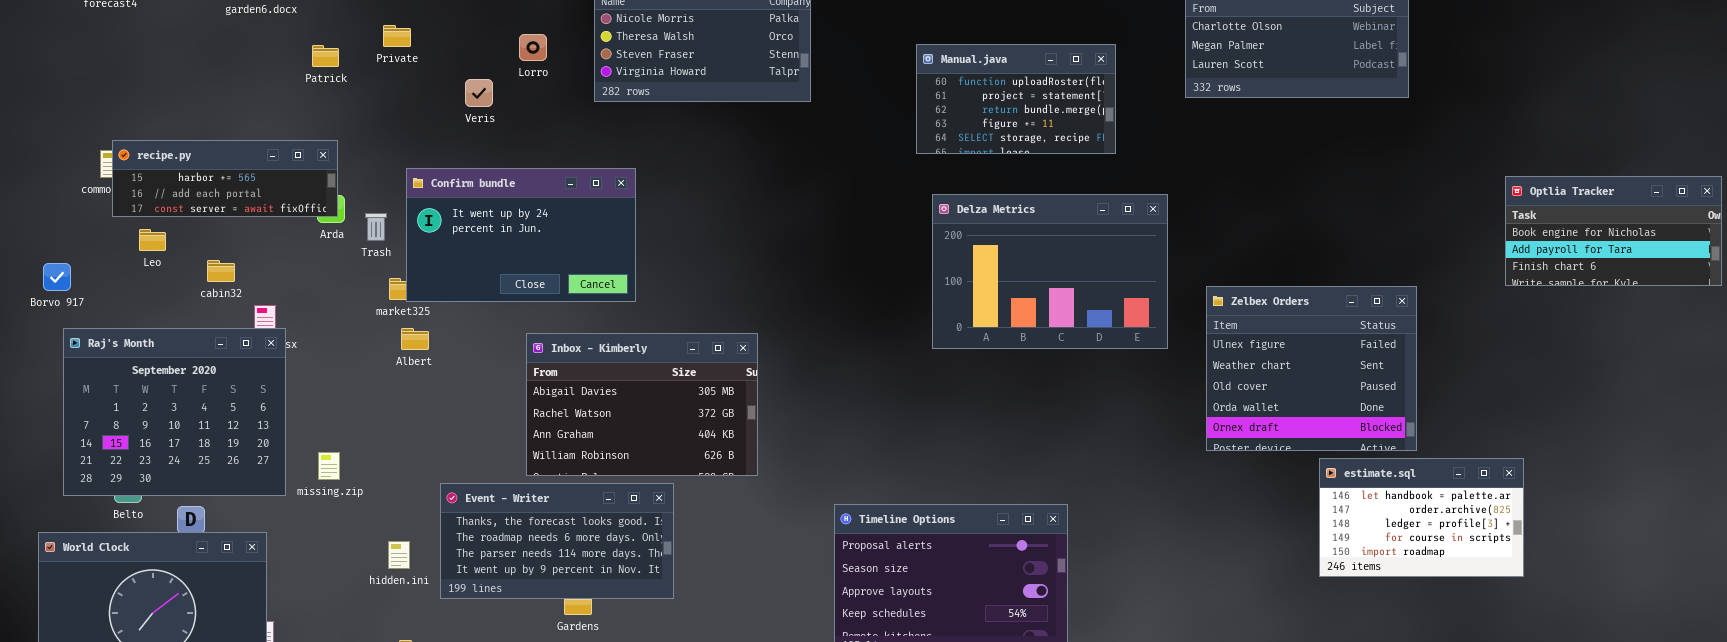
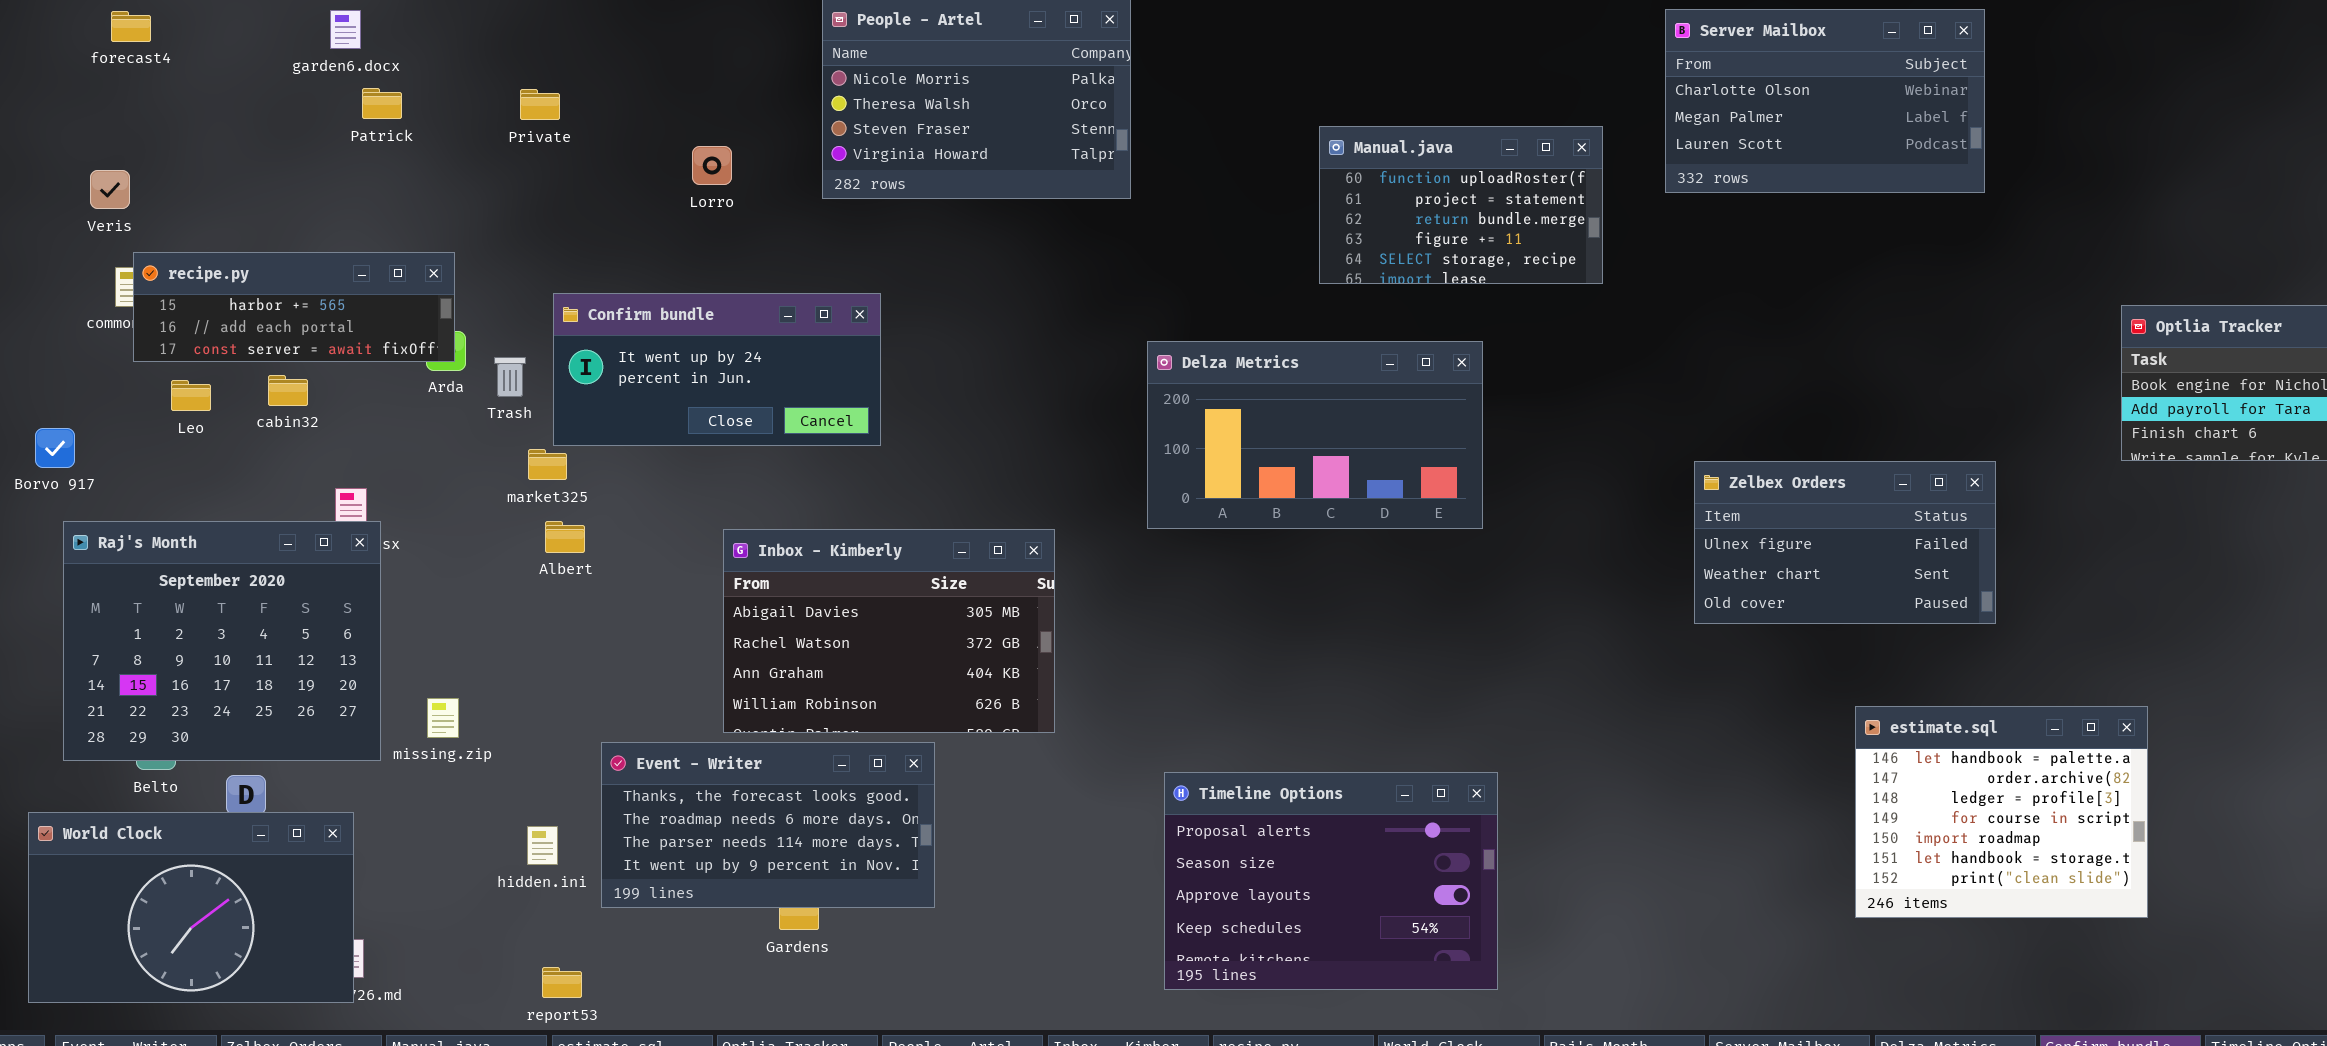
Lorro: [519,34,547,61] -> [692,146,732,185], moved
Manual.java: [916,44,1116,154] -> [1319,126,1603,284], moved
Patrick: [312,45,339,67] -> [362,88,402,119], moved
Veris: [465,79,493,107] -> [90,170,130,209], moved
Confirm bundle: [406,168,636,302] -> [553,293,881,446], resized
Delza Metrics: [932,194,1168,349] -> [1147,341,1483,529], moved, resized
cabin32: [207,260,235,282] -> [268,375,308,406], moved
Zelbex Orders: [1206,286,1417,451] -> [1694,461,1996,624], resized
estimate.sql: [1319,458,1524,577] -> [1855,706,2148,918], resized

